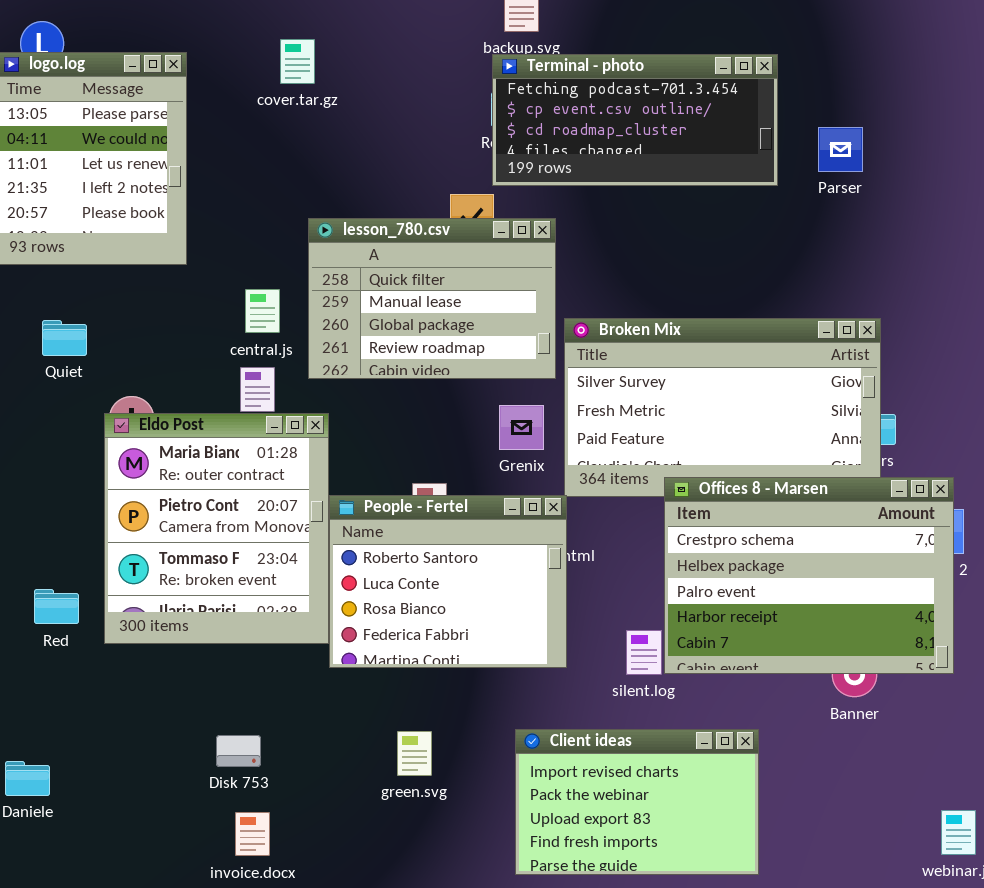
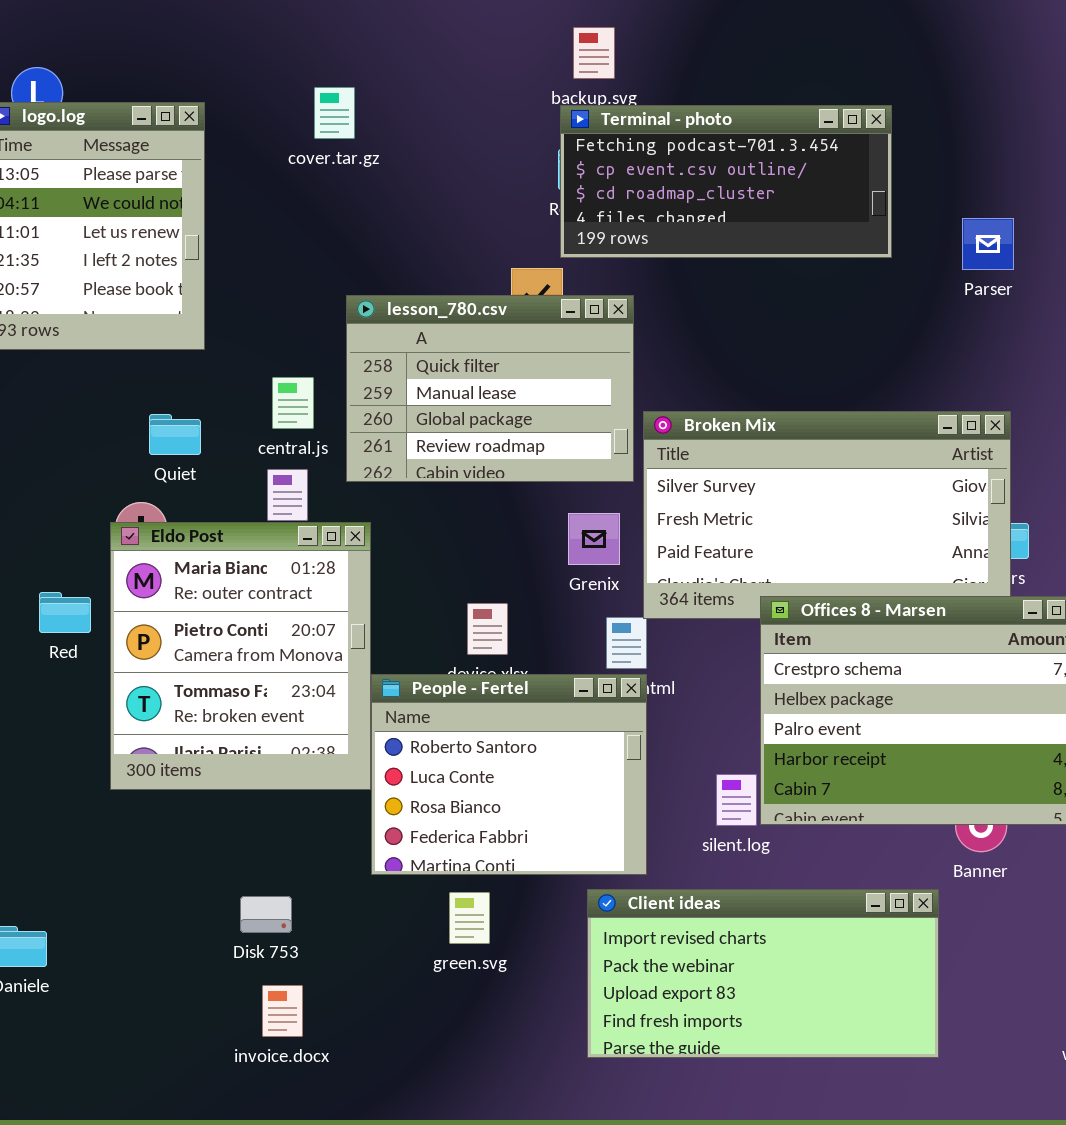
Parser: [818,127,863,172] -> [962,218,1014,270], moved
Quiet: [42,320,87,356] -> [149,414,201,455], moved
People - Fertel: [329,495,567,668] -> [371,674,647,875], moved
Red: [34,589,79,624] -> [39,592,91,633], moved
Client ideas: [515,729,759,875] -> [587,889,939,1058], resized

